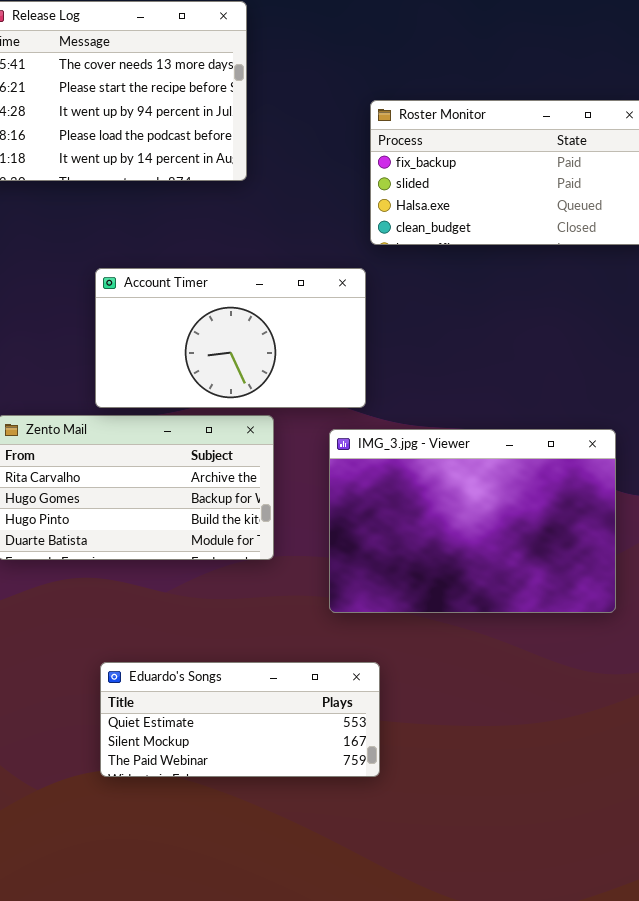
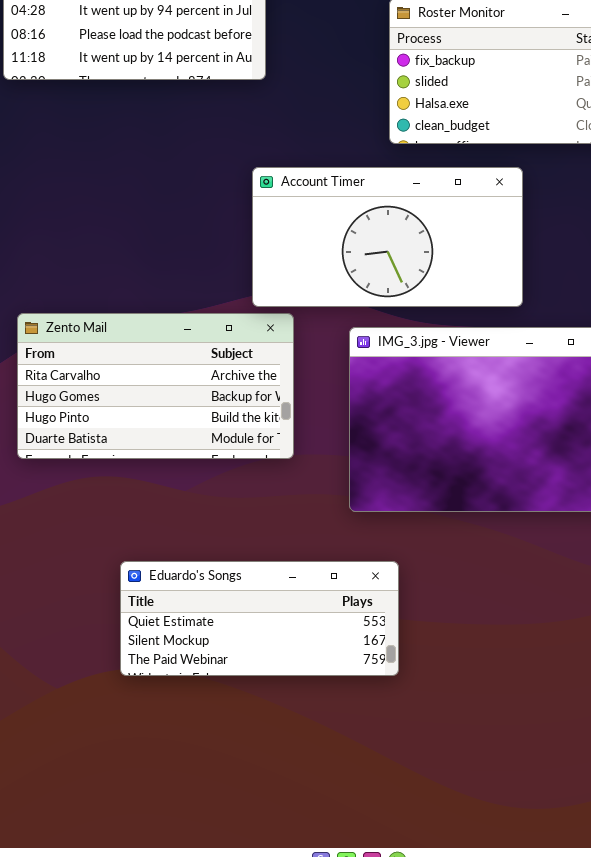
Account Timer: [95,268,366,408] -> [252,167,523,307], moved

